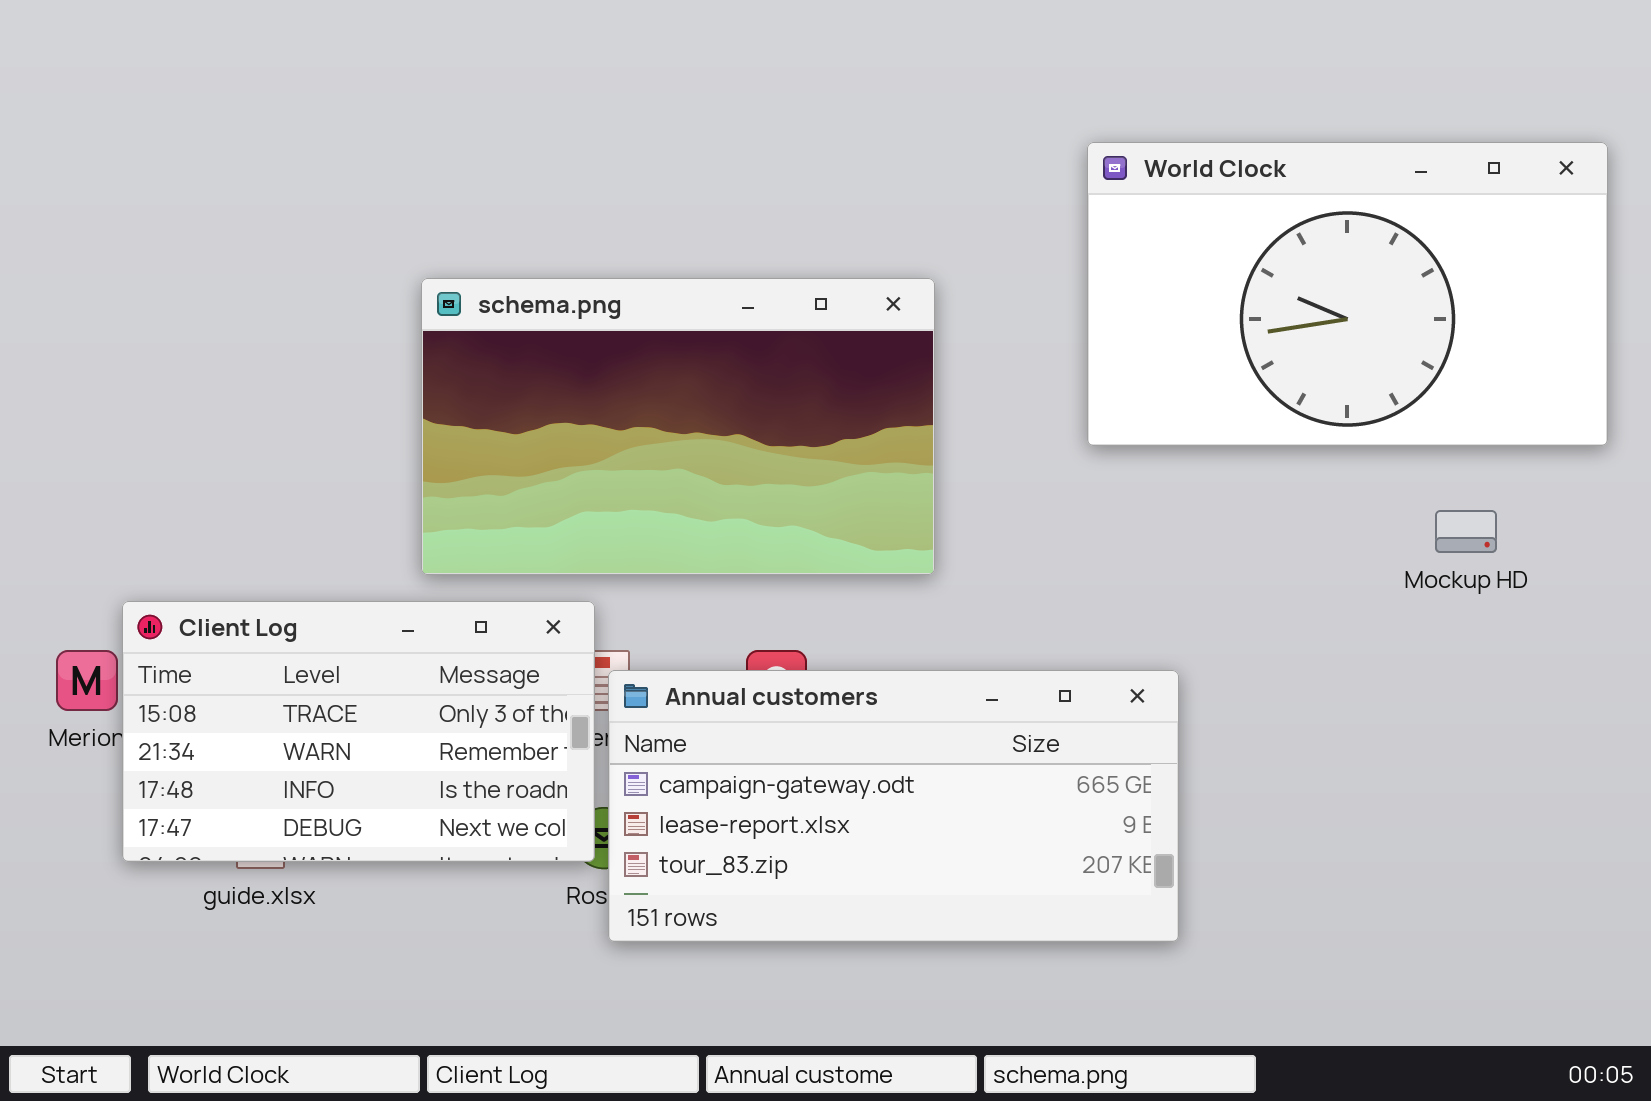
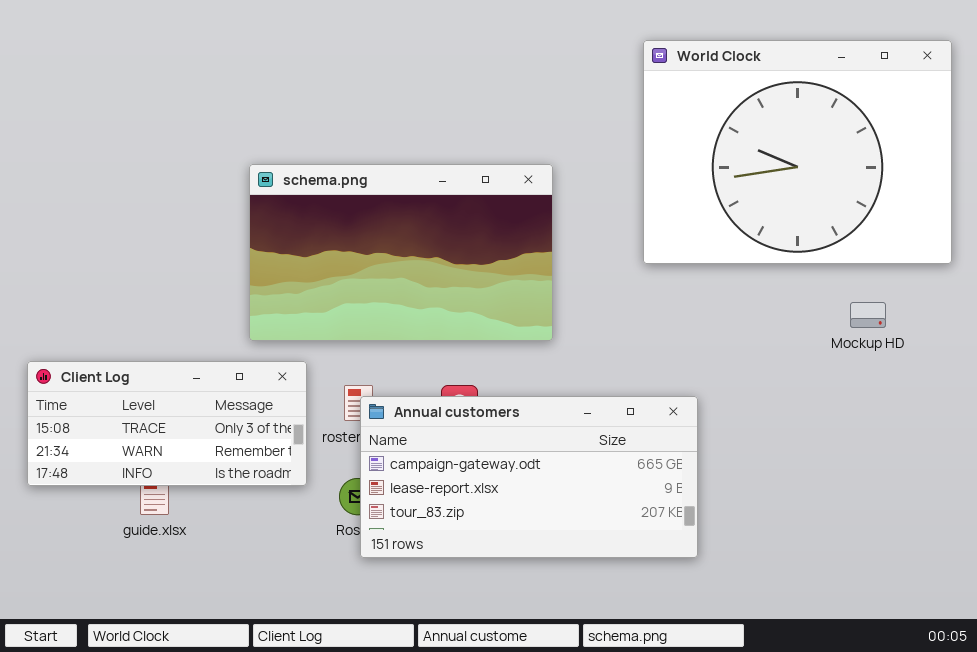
World Clock: [1087,142,1608,446] -> [643,40,952,264], resized
Client Log: [122,601,595,862] -> [27,361,307,486], moved, resized

